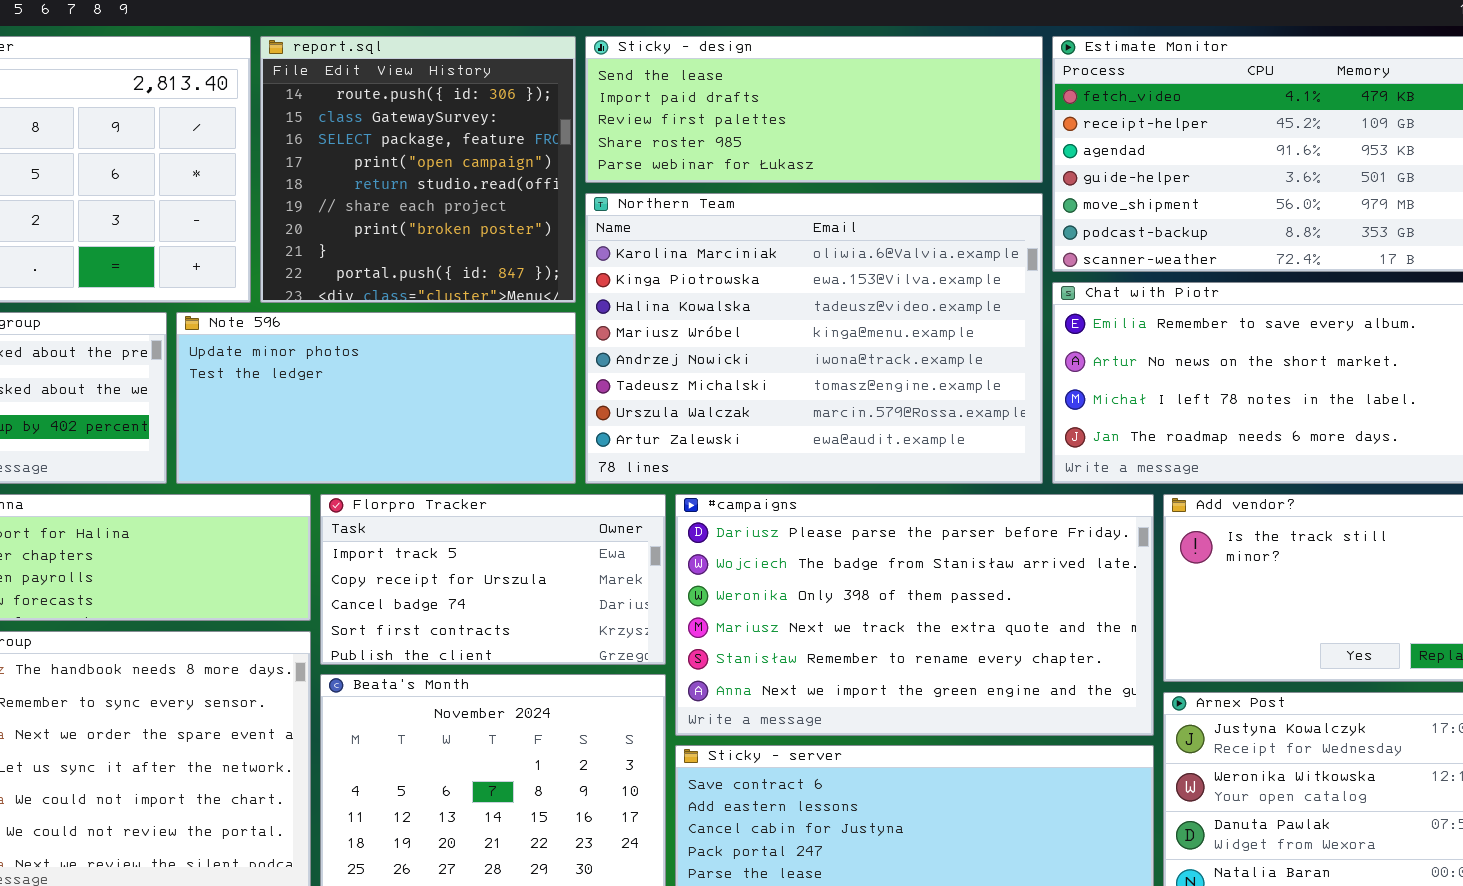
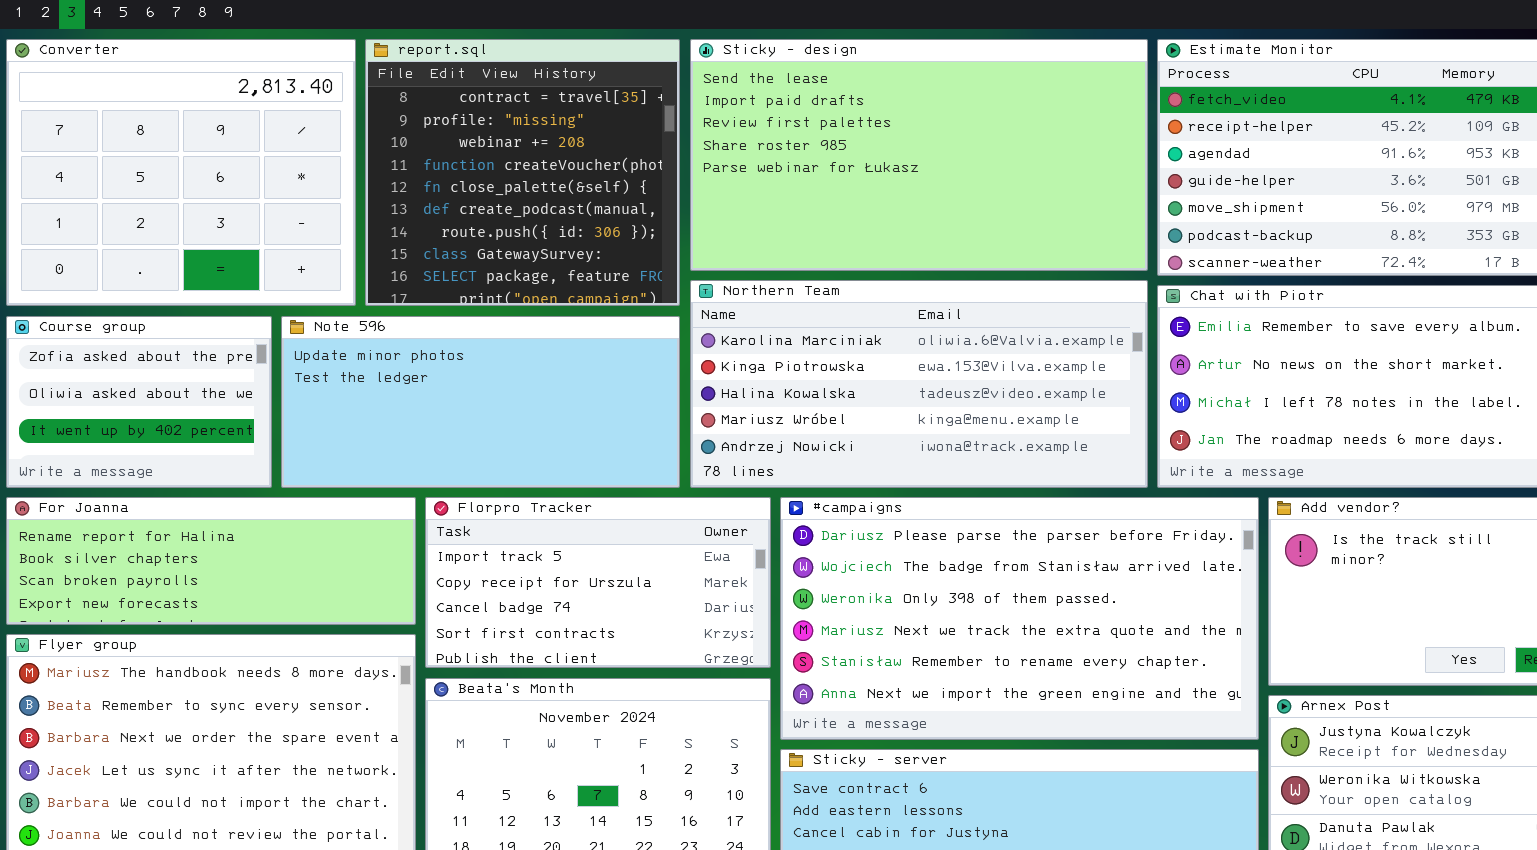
report.sql: [260,36,576,303] -> [365,39,680,306], scrolled up 6 rows
Sticky - design: [585,36,1043,183] -> [690,39,1148,271], resized
Northern Team: [585,193,1043,484] -> [690,280,1148,488], resized

